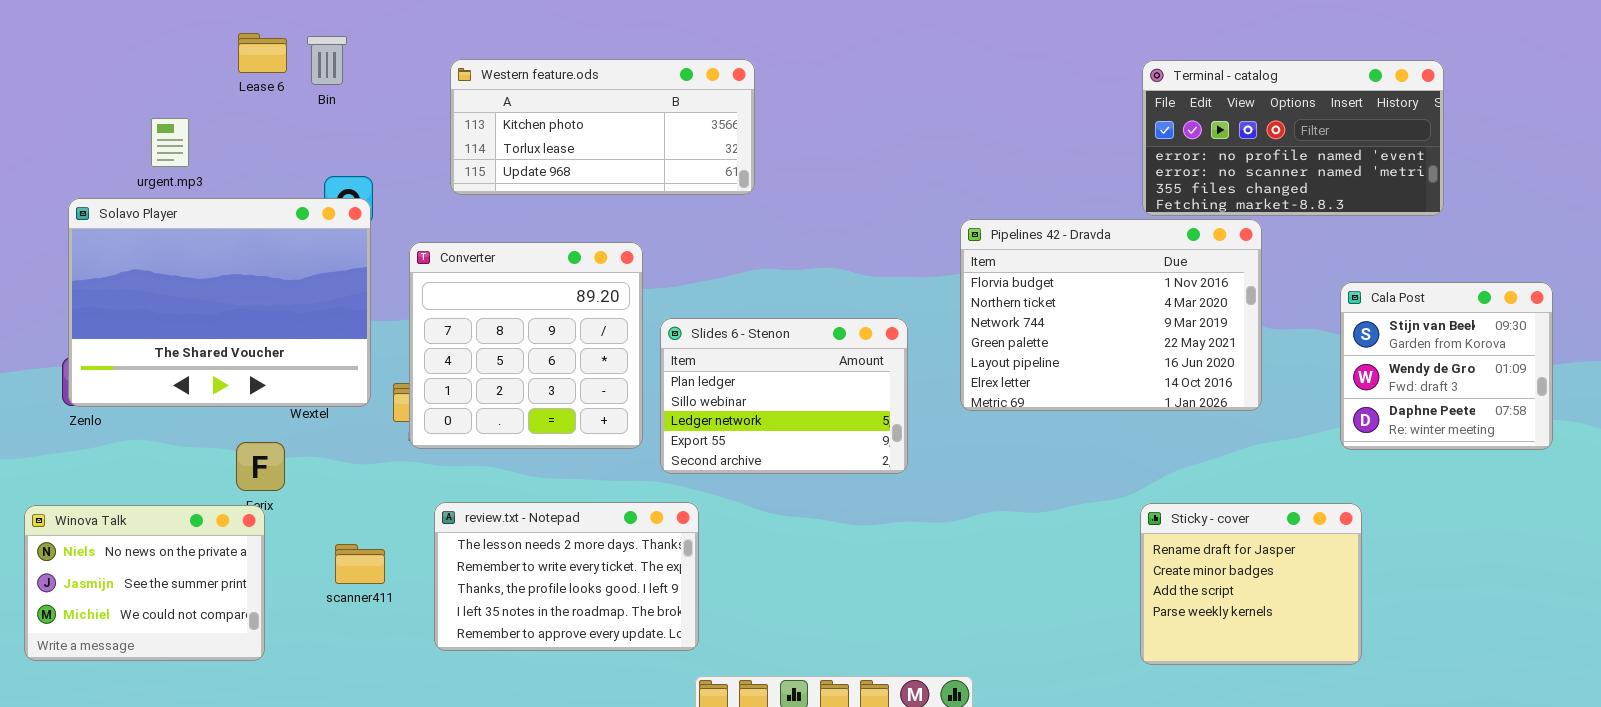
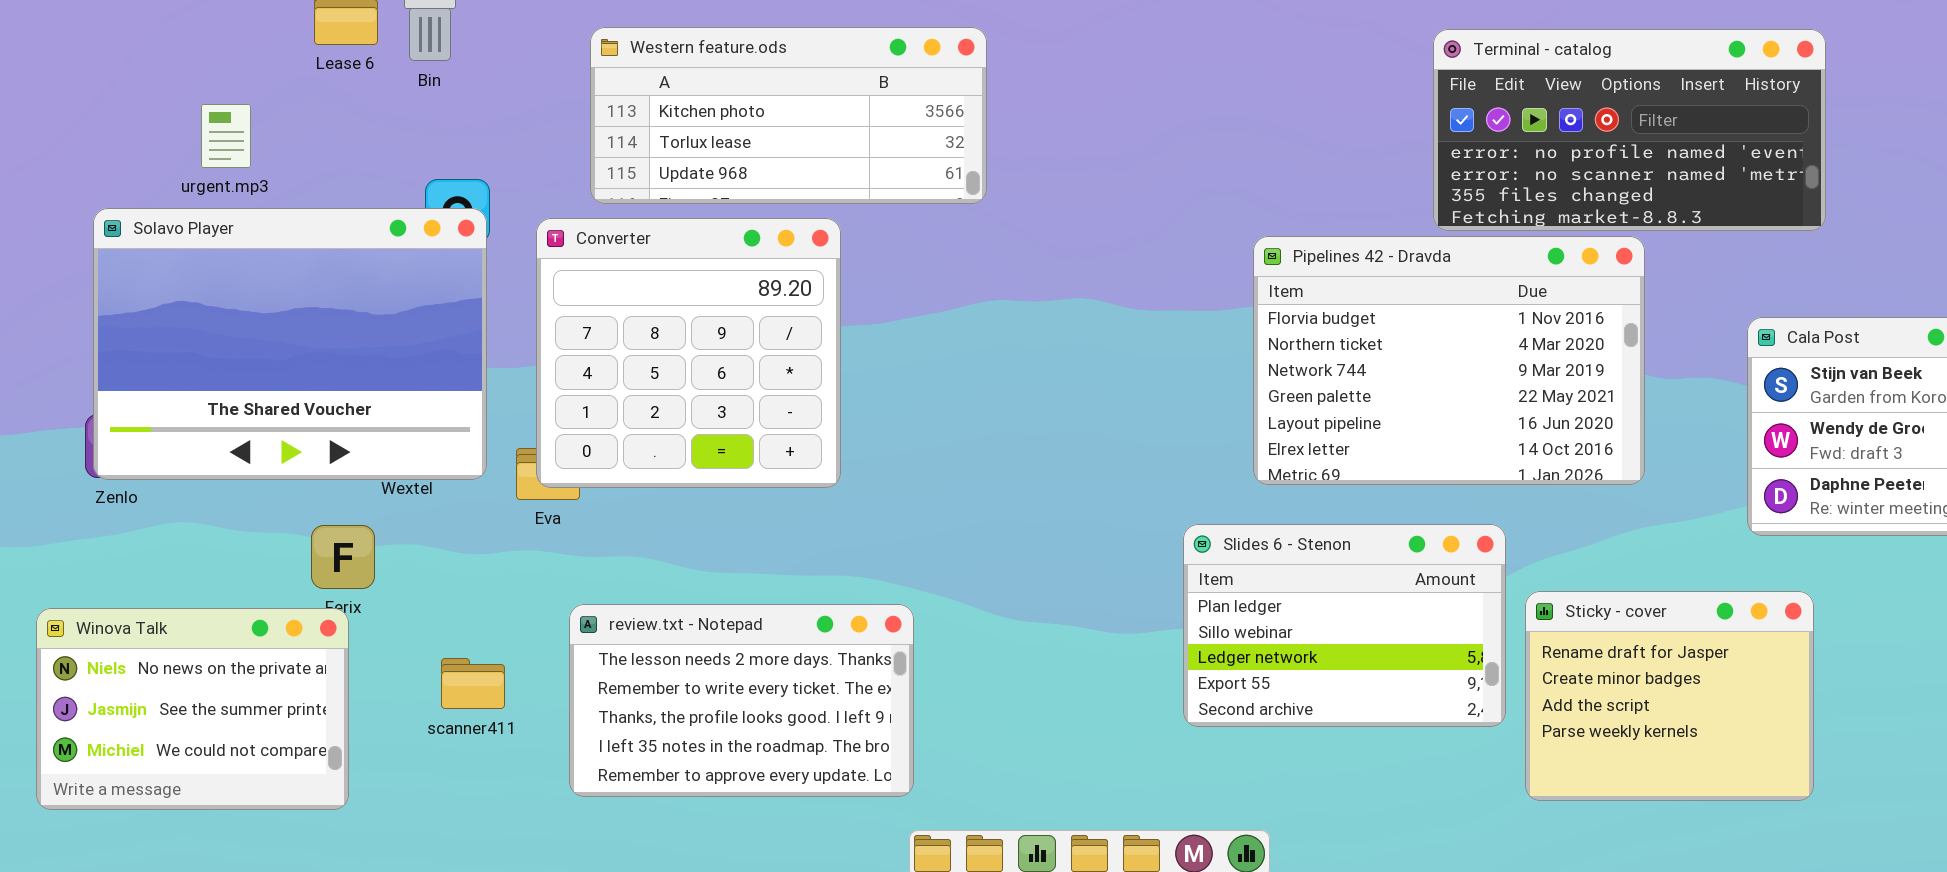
Terminal - catalog: [1142,60,1444,216] -> [1433,29,1826,231], moved
Converter: [409,242,643,449] -> [536,218,841,488], moved
Slides 6 - Stenon: [660,318,908,474] -> [1183,524,1506,727], moved
Sticky - cover: [1140,503,1362,665] -> [1525,591,1814,801], moved

